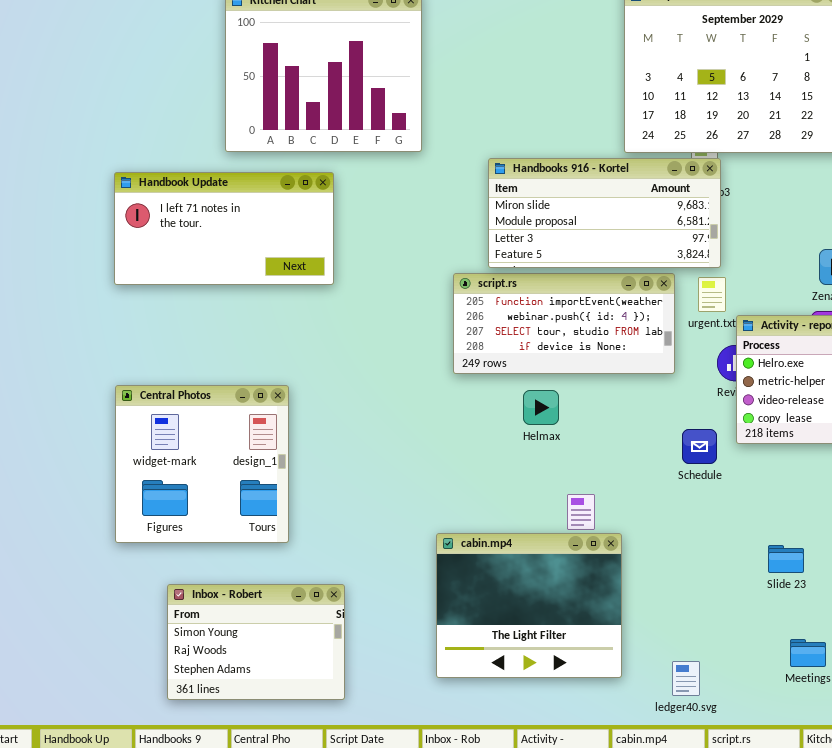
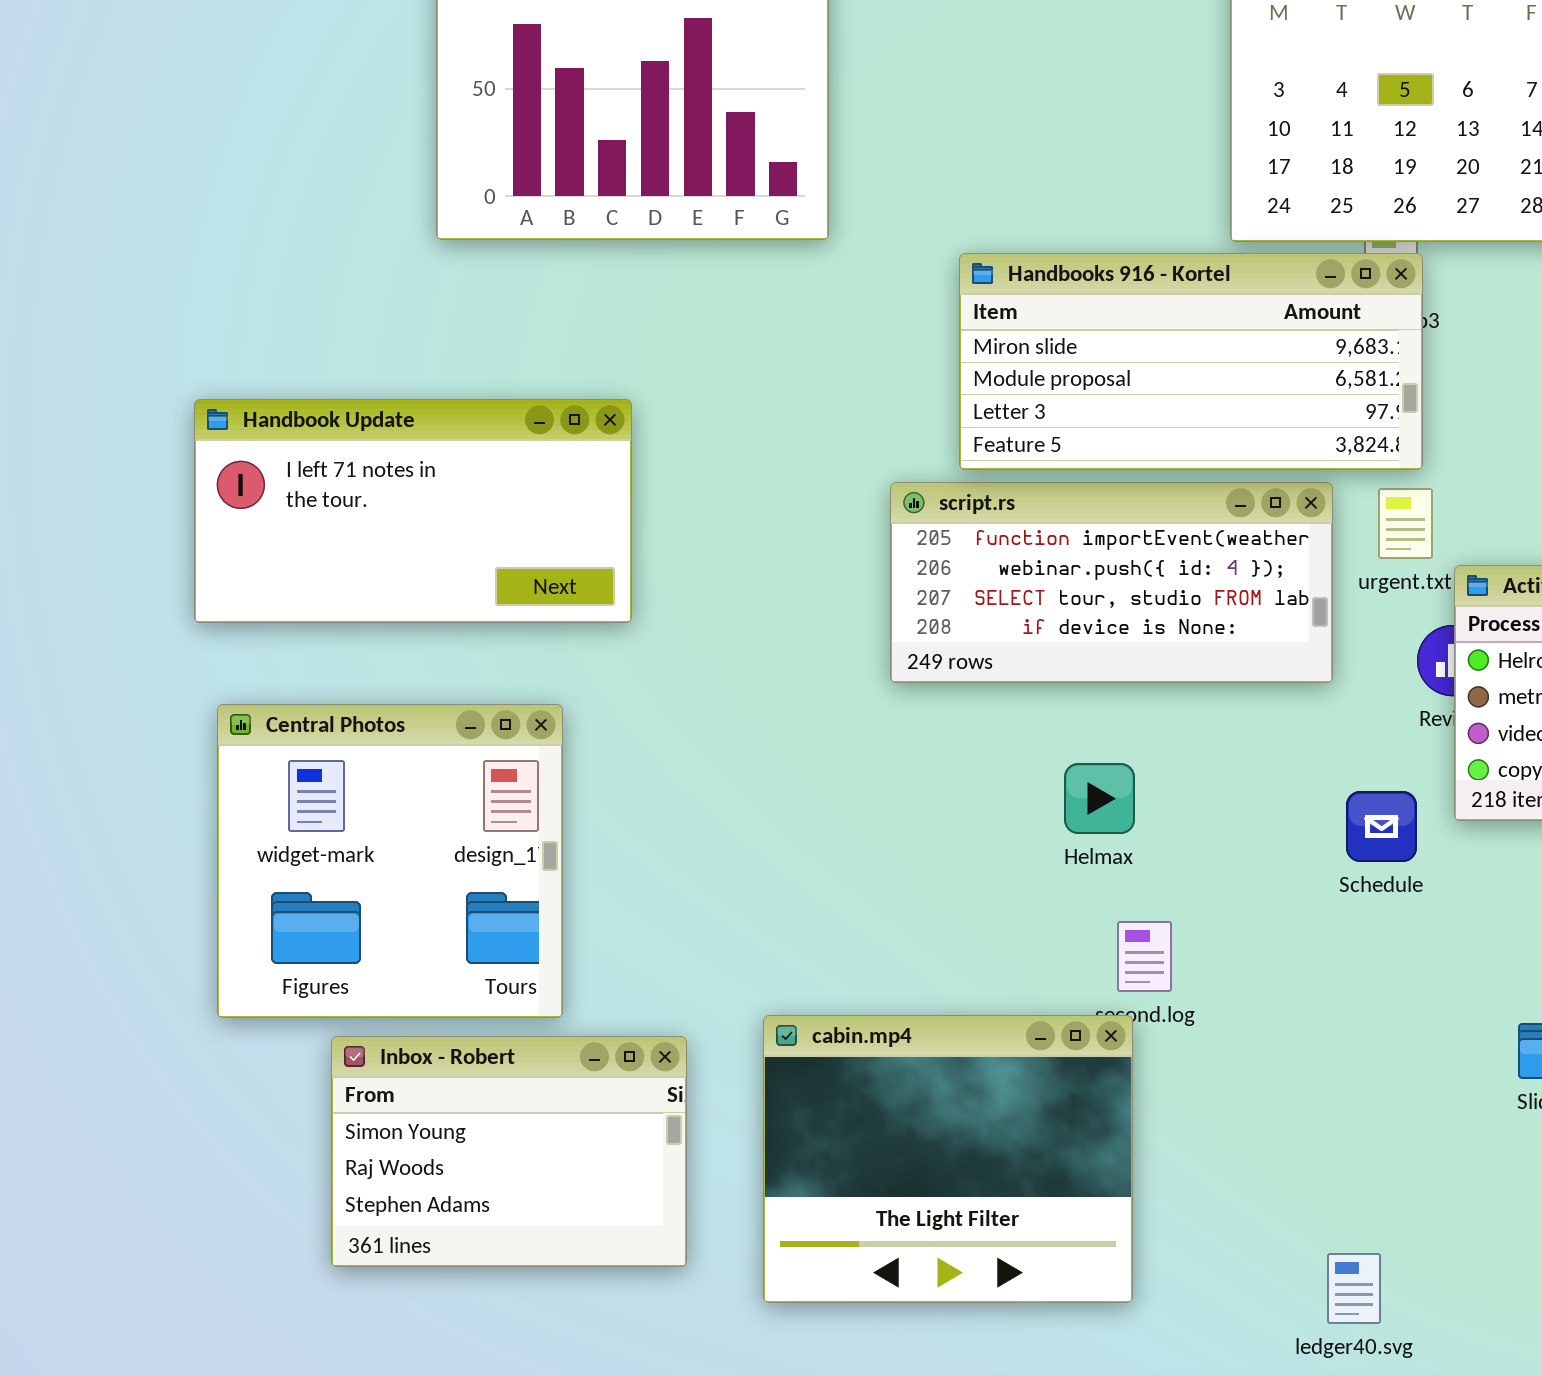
Handbook Update: [114,172,334,285] -> [194,399,632,623], moved
Helmax: [523,390,559,425] -> [1064,763,1135,834], moved
cabin.mp4: [436,533,622,678] -> [763,1015,1133,1303], moved
Inbox - Robert: [167,584,345,700] -> [331,1036,687,1267], moved

